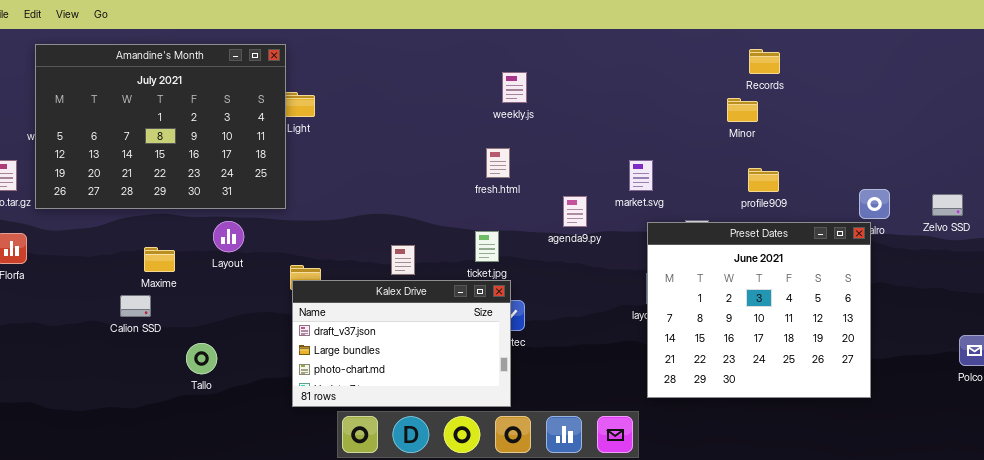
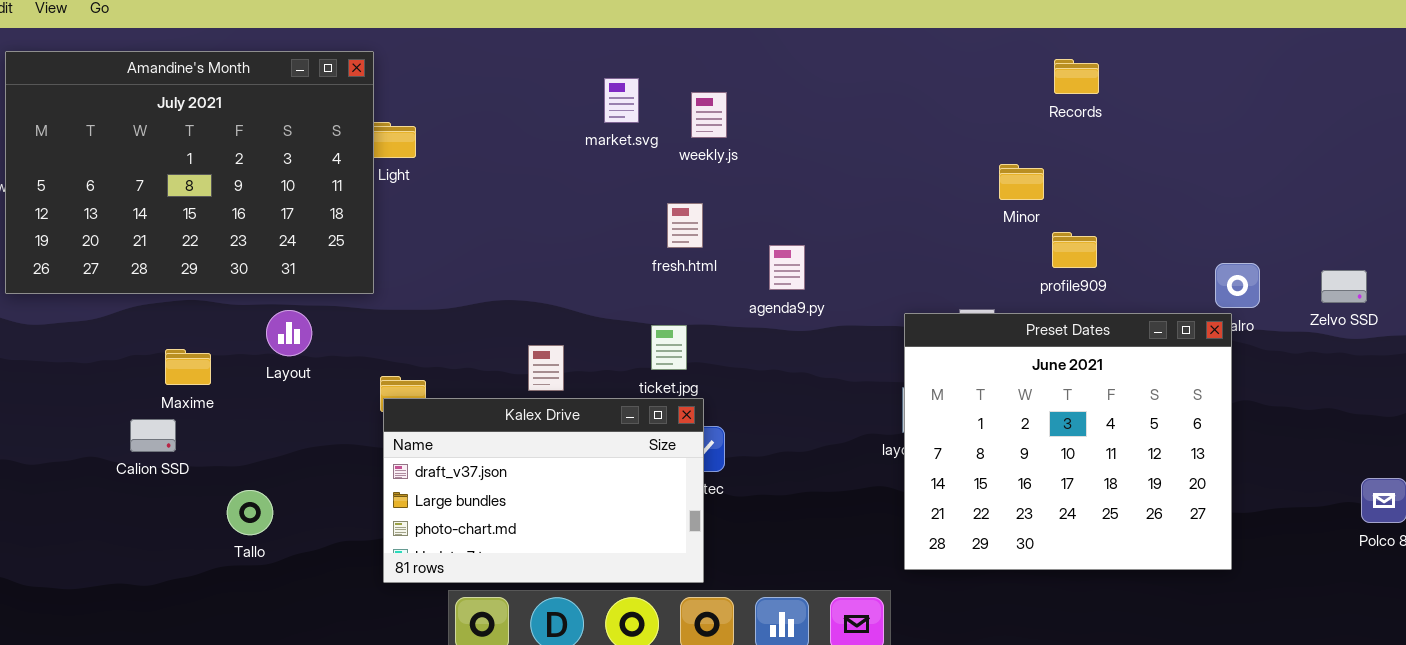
Minor: [727,98,758,122] -> [999,164,1044,200], moved
market.svg: [629,160,653,191] -> [604,78,639,123], moved
agenda9.py: [563,196,587,227] -> [769,245,805,290], moved

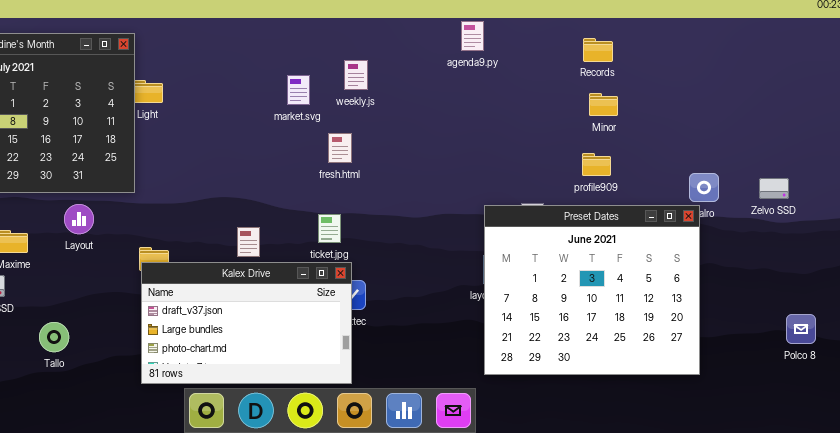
market.svg: [604,78,639,123] -> [287,75,310,105], moved
Minor: [999,164,1044,200] -> [589,93,618,116], moved
agenda9.py: [769,245,805,290] -> [461,21,484,51], moved

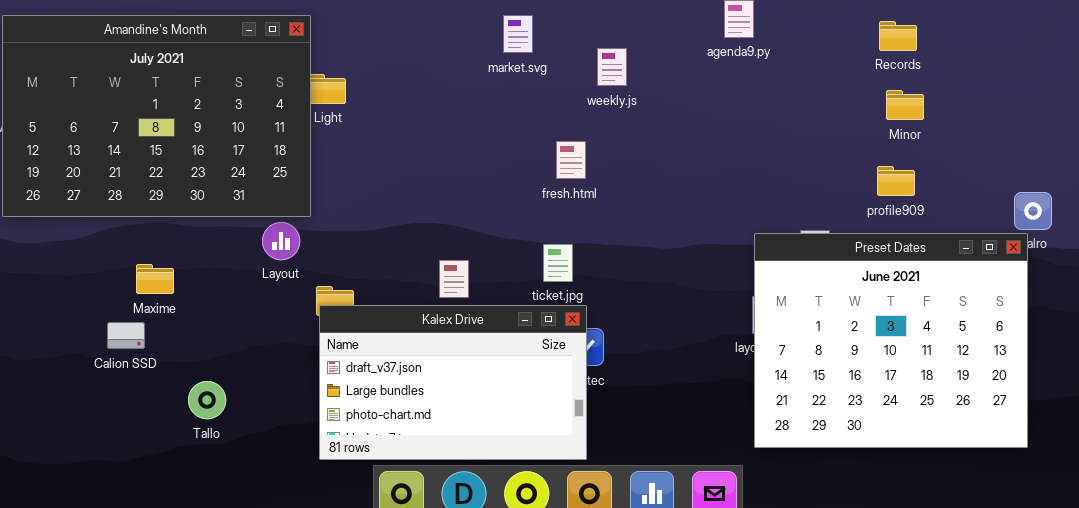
weekly.js: [344,60,368,90] -> [597,48,627,86], moved
market.svg: [287,75,310,105] -> [503,15,533,53], moved
Layout: [64,204,94,234] -> [262,222,300,260], moved

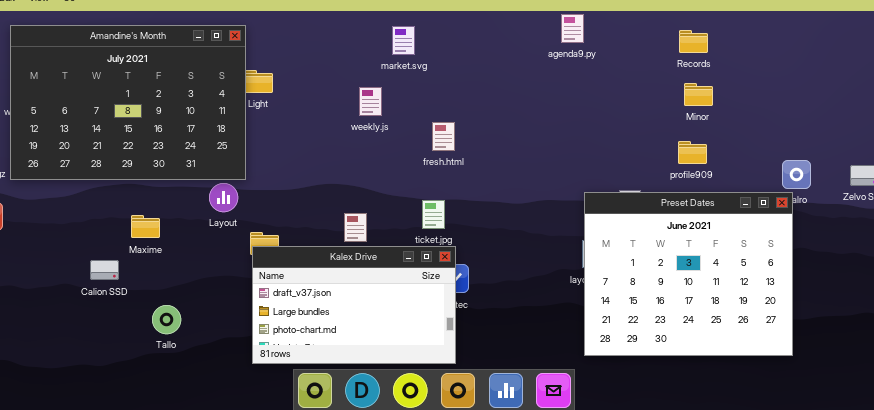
weekly.js: [597,48,627,86] -> [359,87,382,116], moved
Maxime: [136,264,174,294] -> [131,215,160,238], moved

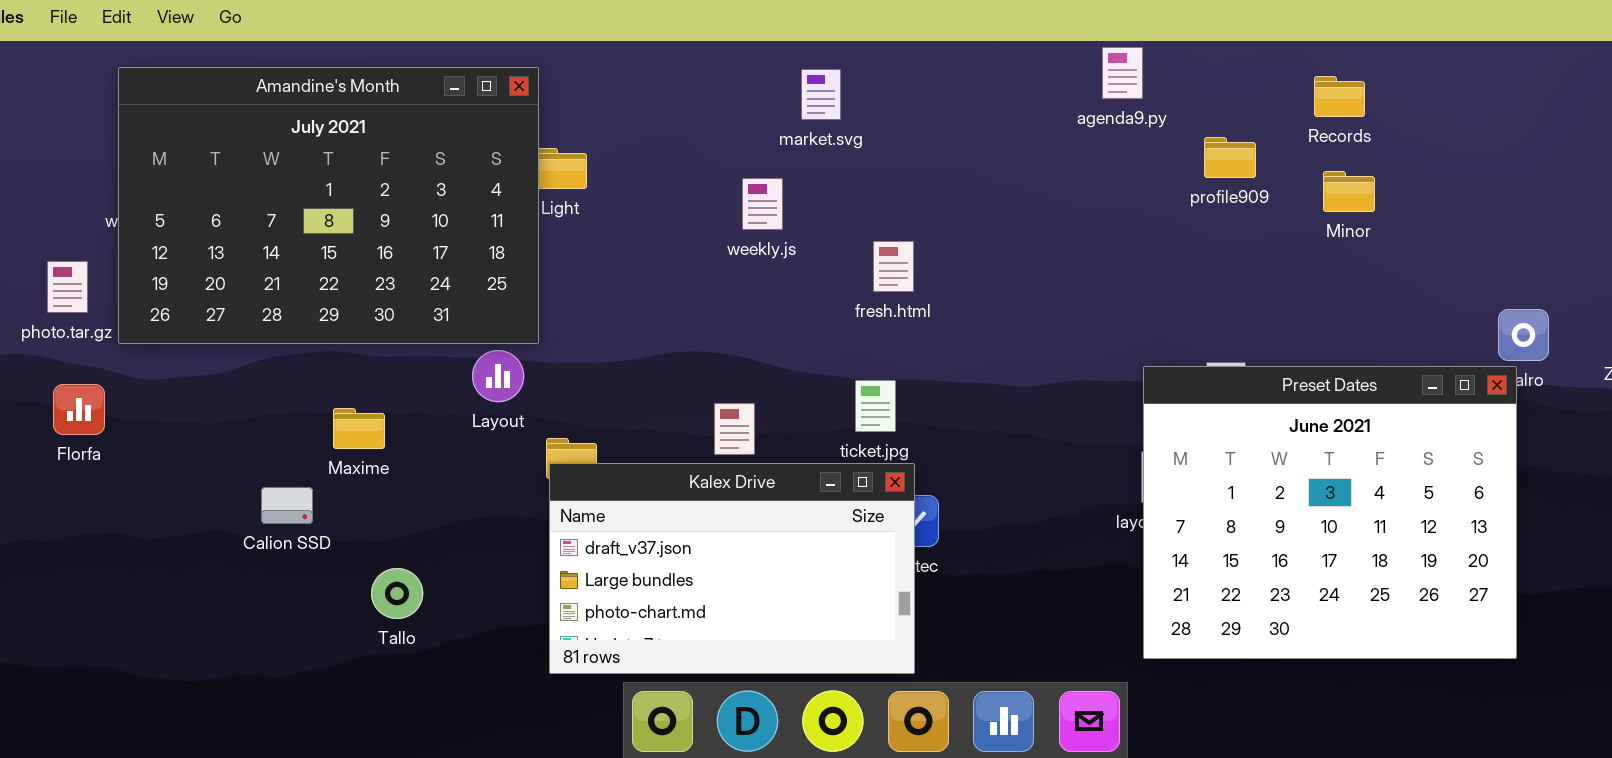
profile909: [678,141,707,164] -> [1204,137,1256,178], moved

